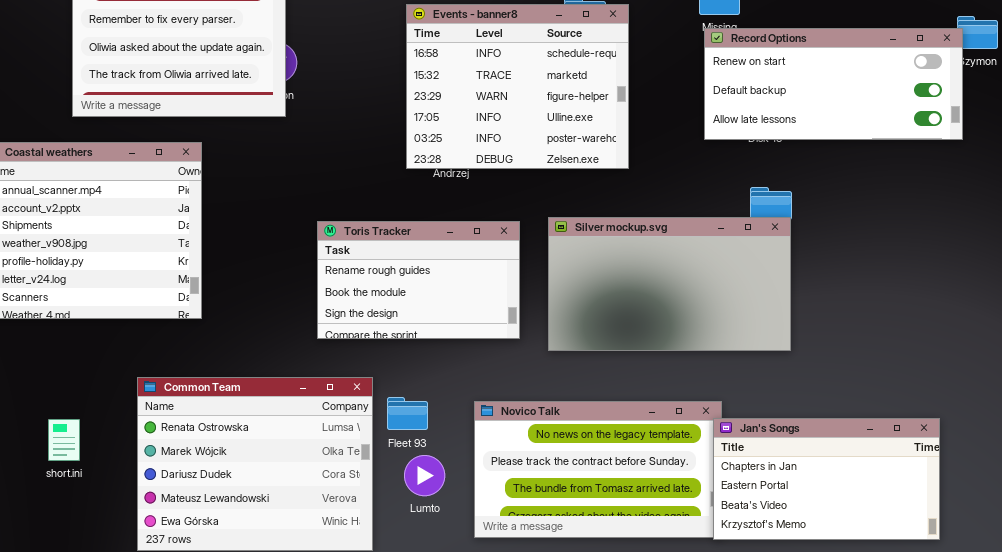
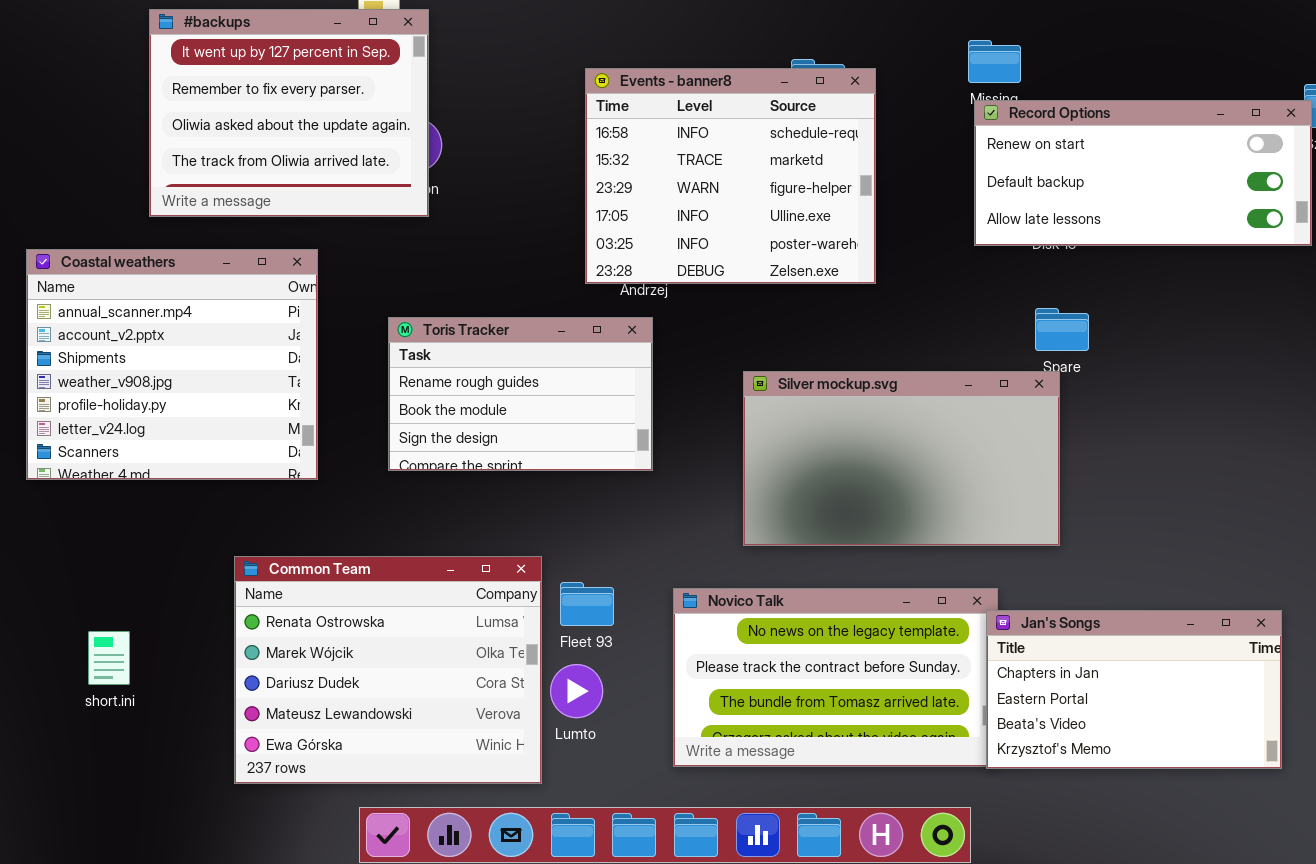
Silver mockup.svg: [548,217,791,351] -> [743,371,1060,546], moved
Toris Tracker: [317,221,520,339] -> [388,317,653,471], moved
short.ini: [48,419,80,461] -> [88,631,130,685], moved
Lumto: [404,455,445,496] -> [550,664,603,718], moved

